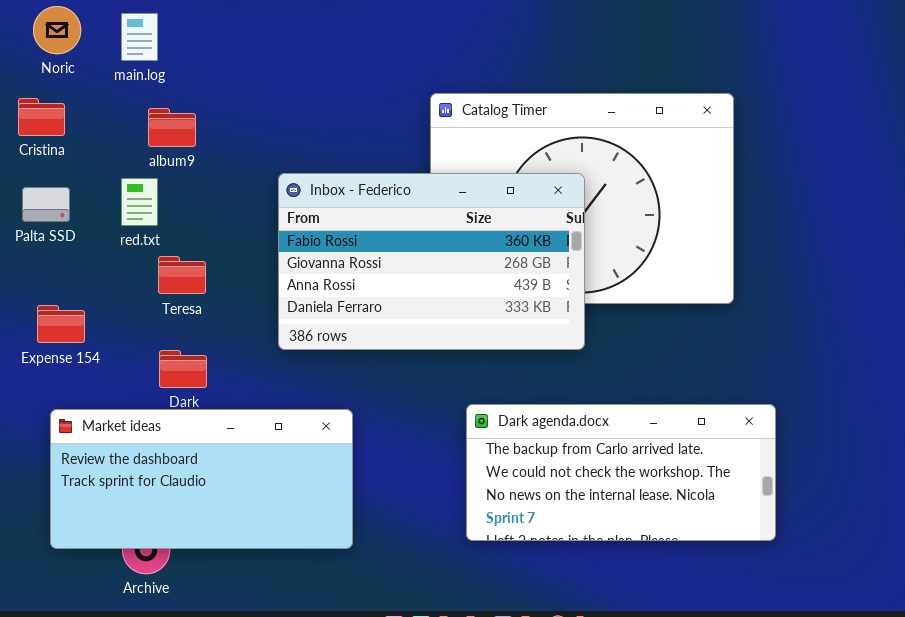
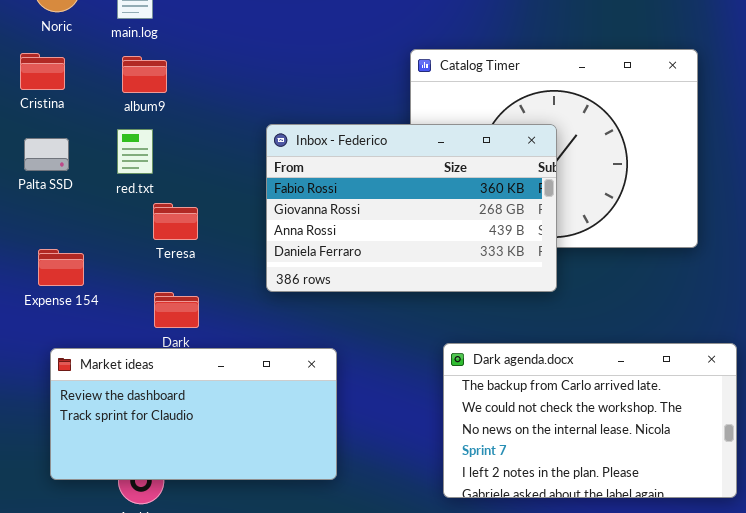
album9: [148,108,196,147] -> [122,56,167,93], moved
Dark agenda.docx: [466,404,776,541] -> [443,343,737,498], resized

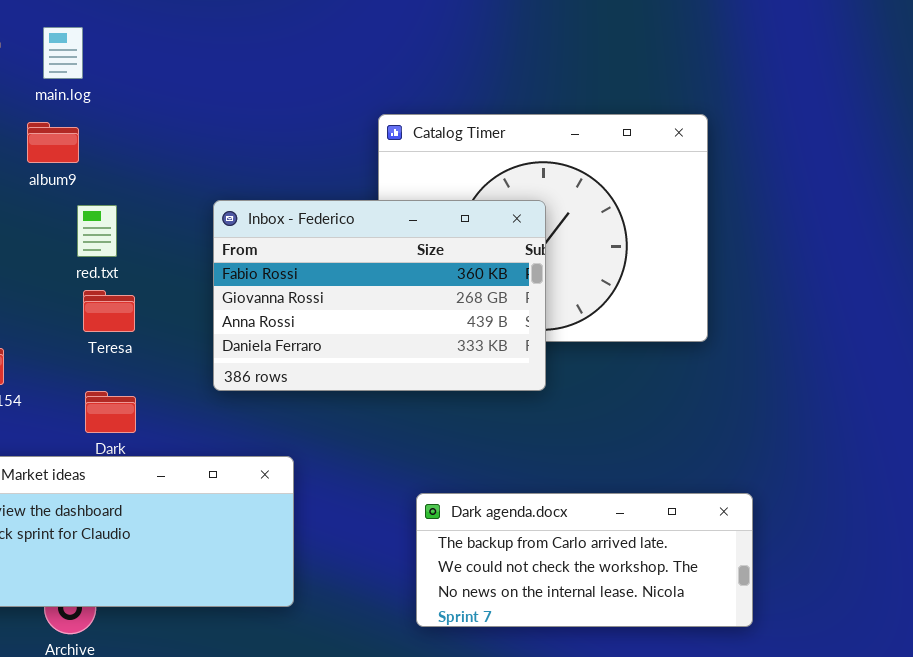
album9: [122,56,167,93] -> [27,122,79,163], moved
red.txt: [117,129,153,174] -> [77,205,117,257], moved
Dark agenda.docx: [443,343,737,498] -> [416,493,753,627], resized

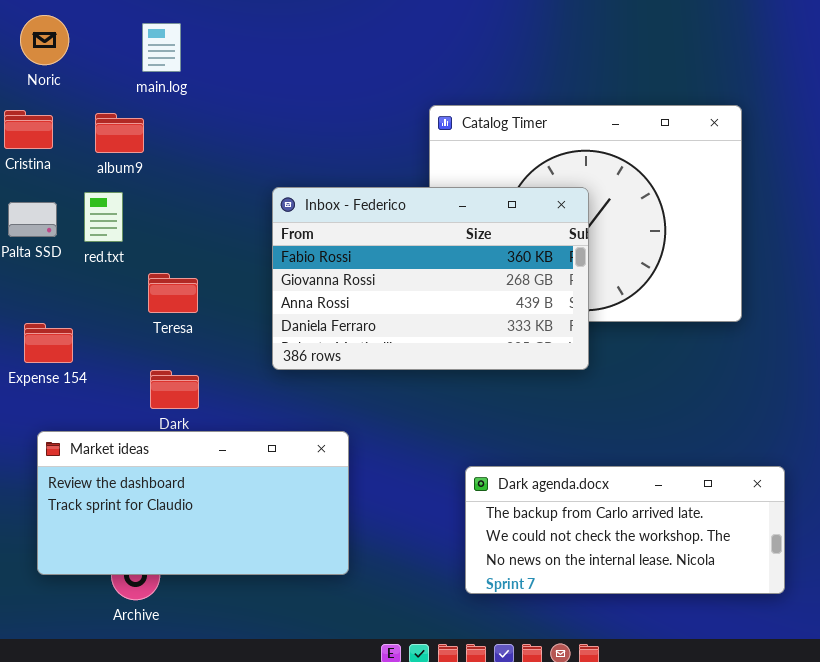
main.log: [43,27,83,79] -> [142,23,181,72], moved
red.txt: [77,205,117,257] -> [84,192,123,242], moved

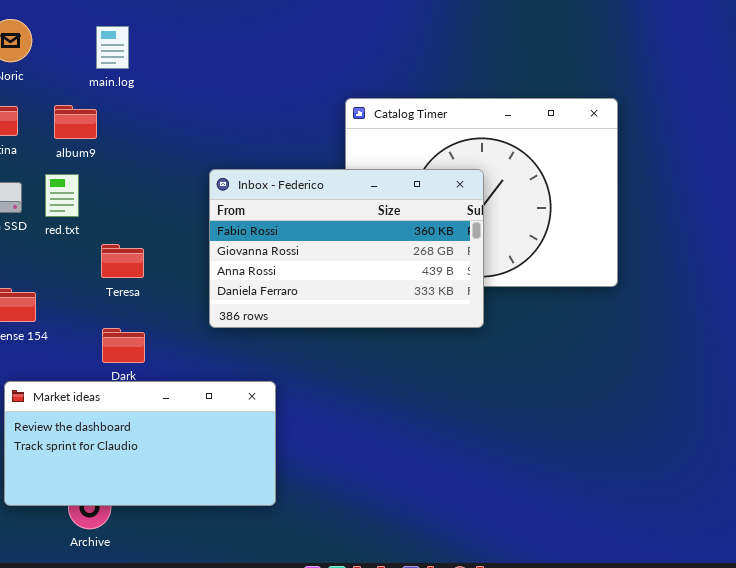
Dark agenda.docx: [465,466,785,594] -> none, closed

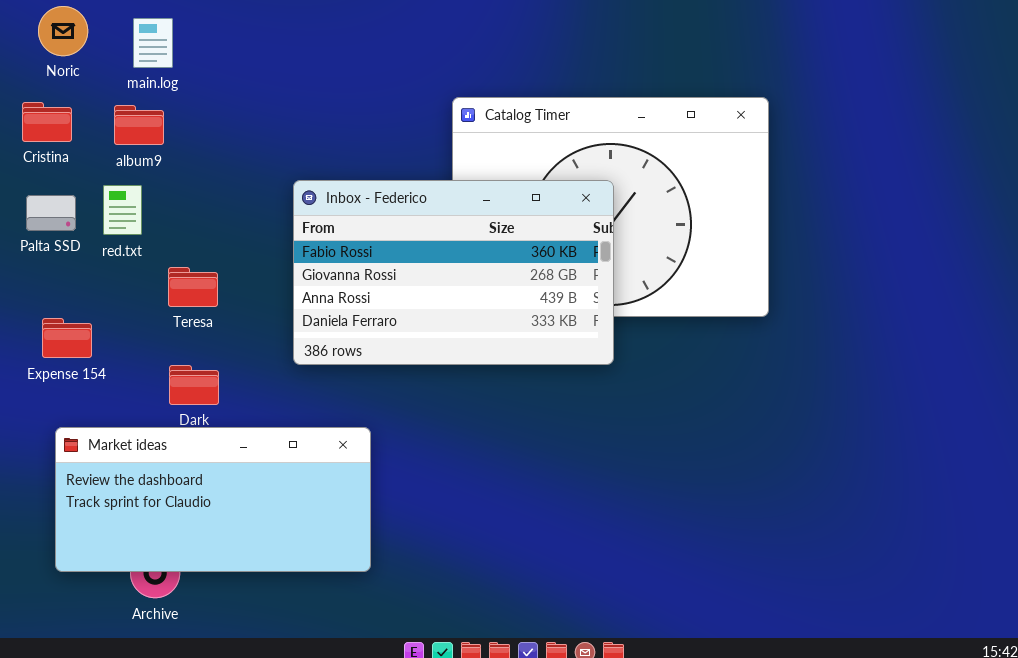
main.log: [96,26,129,69] -> [133,18,173,68], moved

